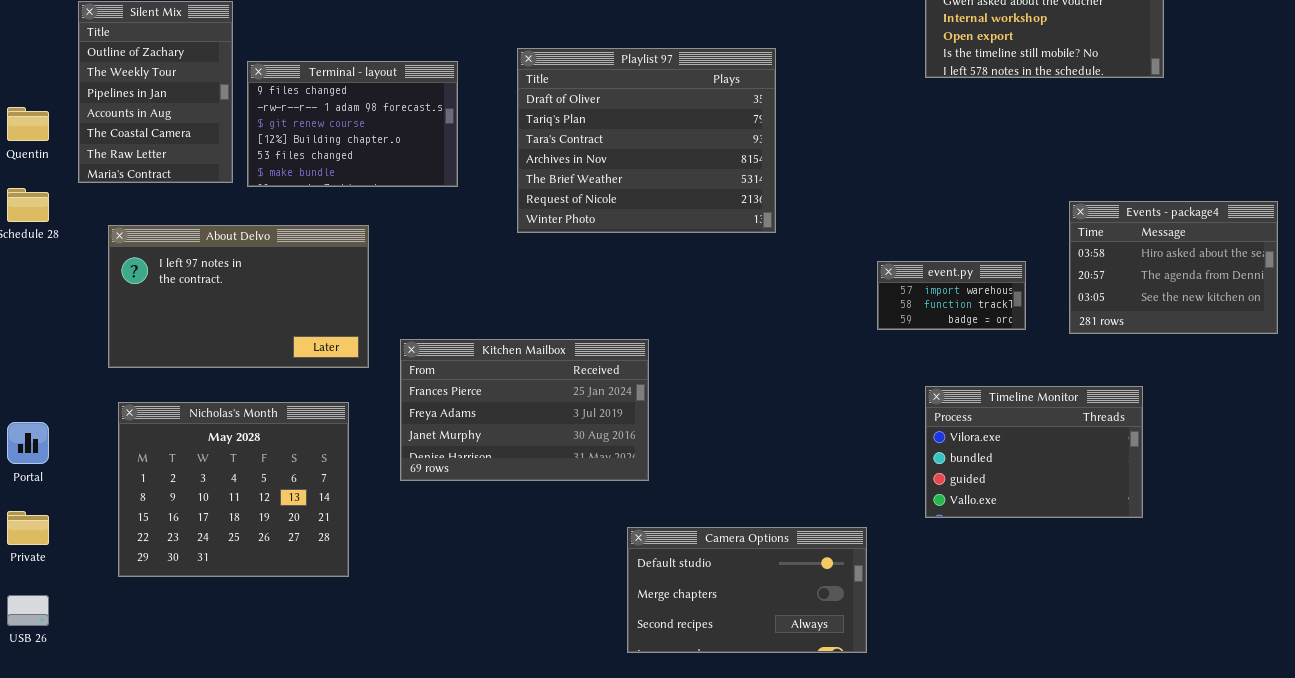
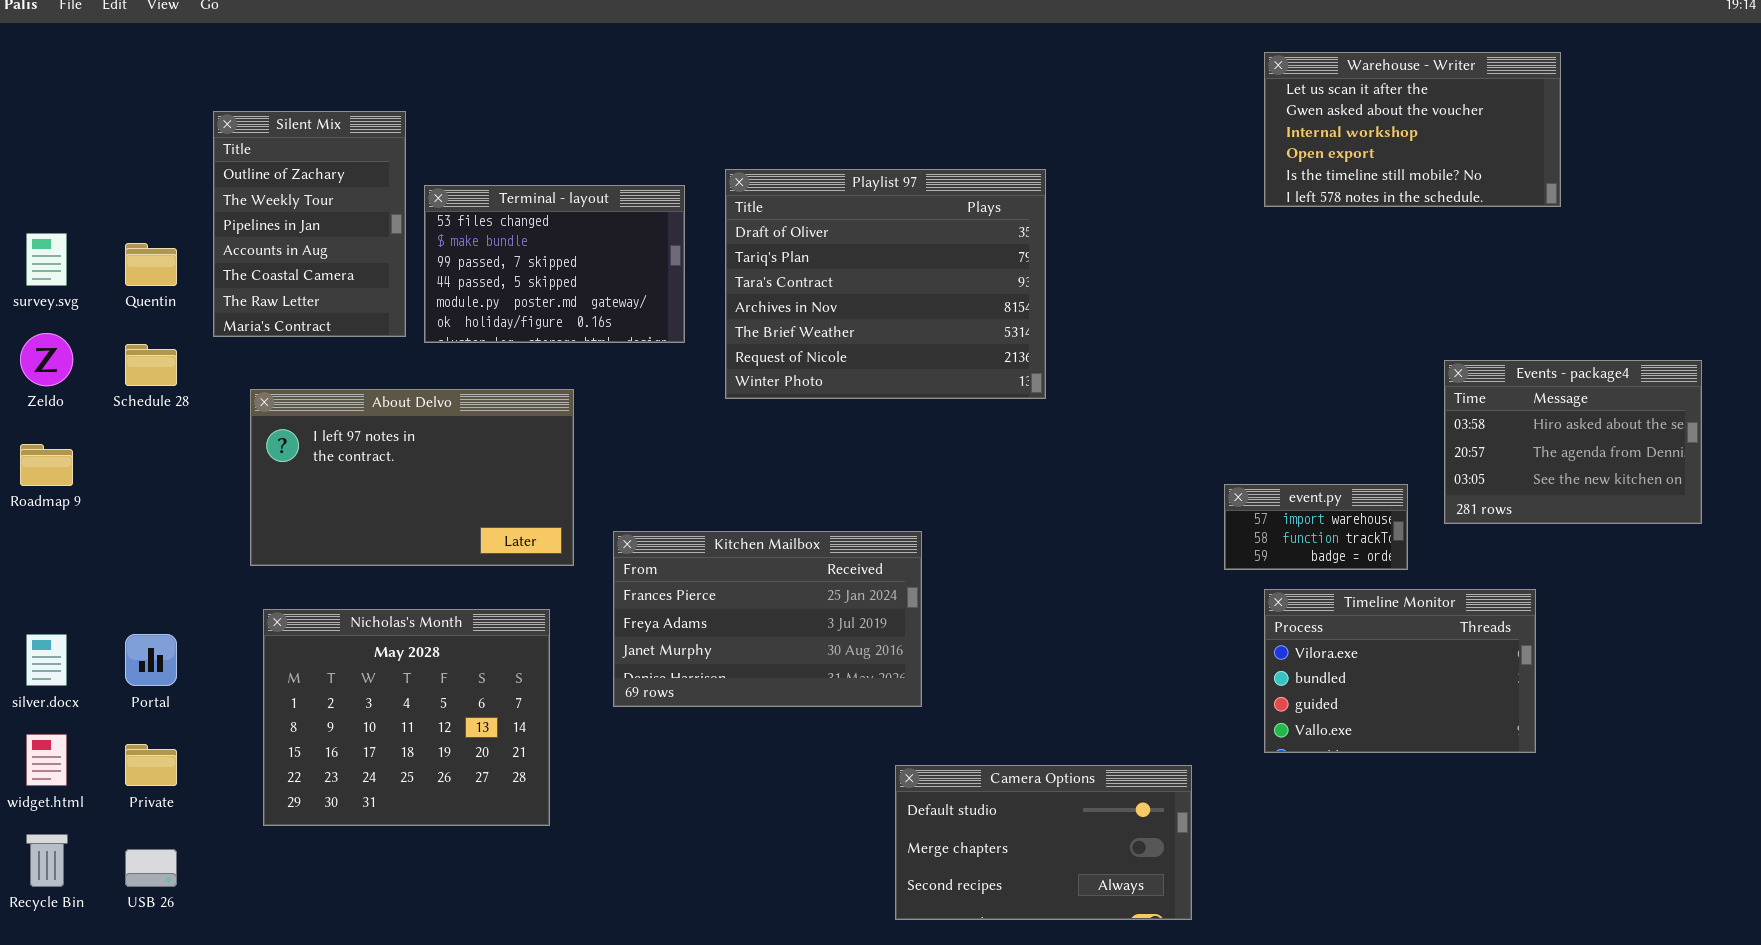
Playlist 97: [517,48,776,233] -> [725,169,1046,399], moved
Terminal - layout: [247,61,458,187] -> [424,185,685,343], scrolled down 4 rows
event.py: [877,261,1026,330] -> [1224,484,1408,570], moved

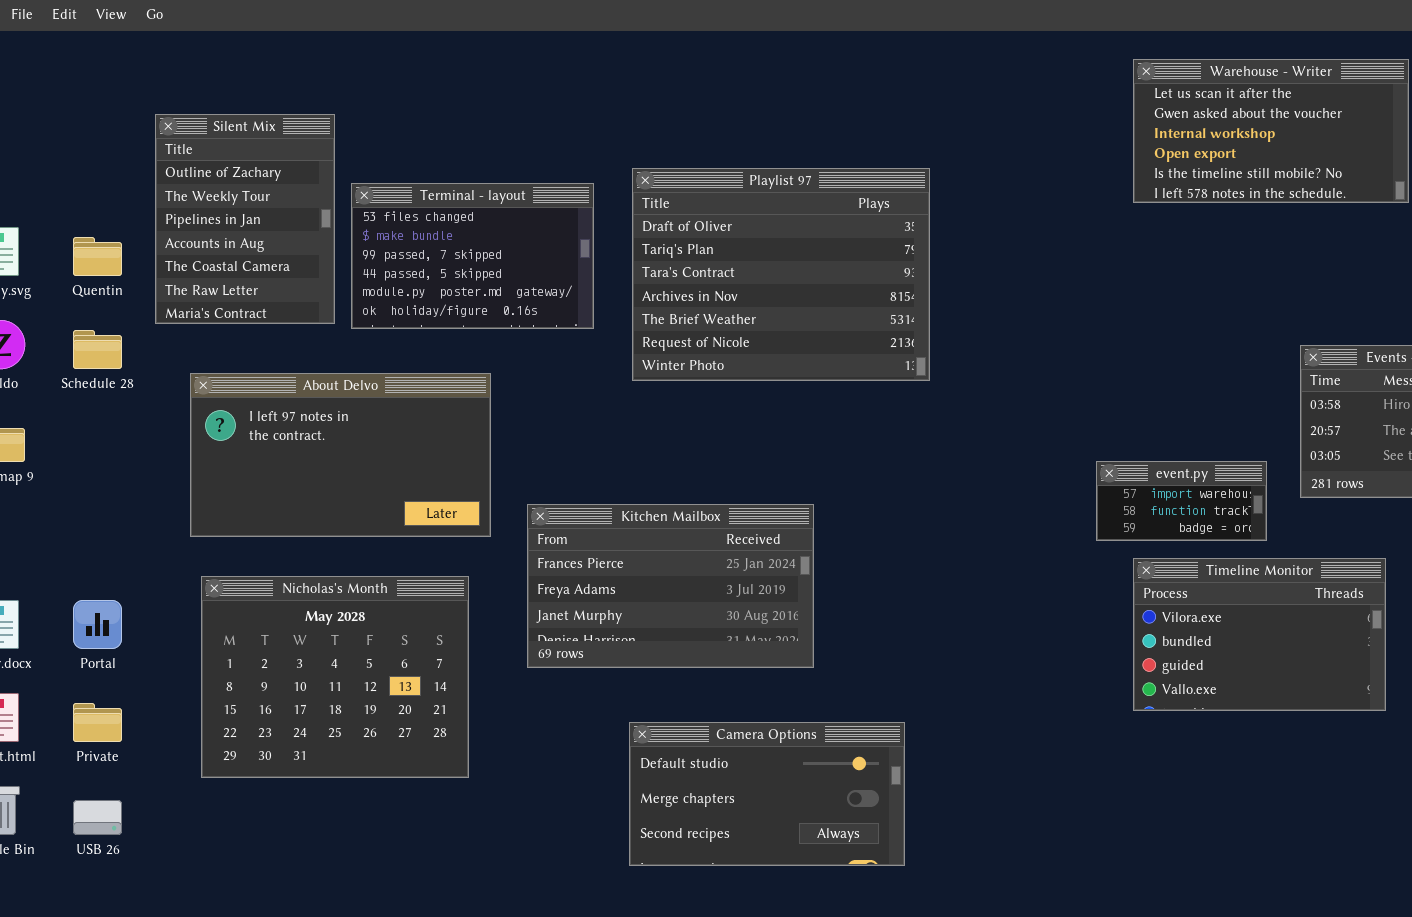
Camera Options: [895,765,1192,920] -> [629,722,905,866], moved

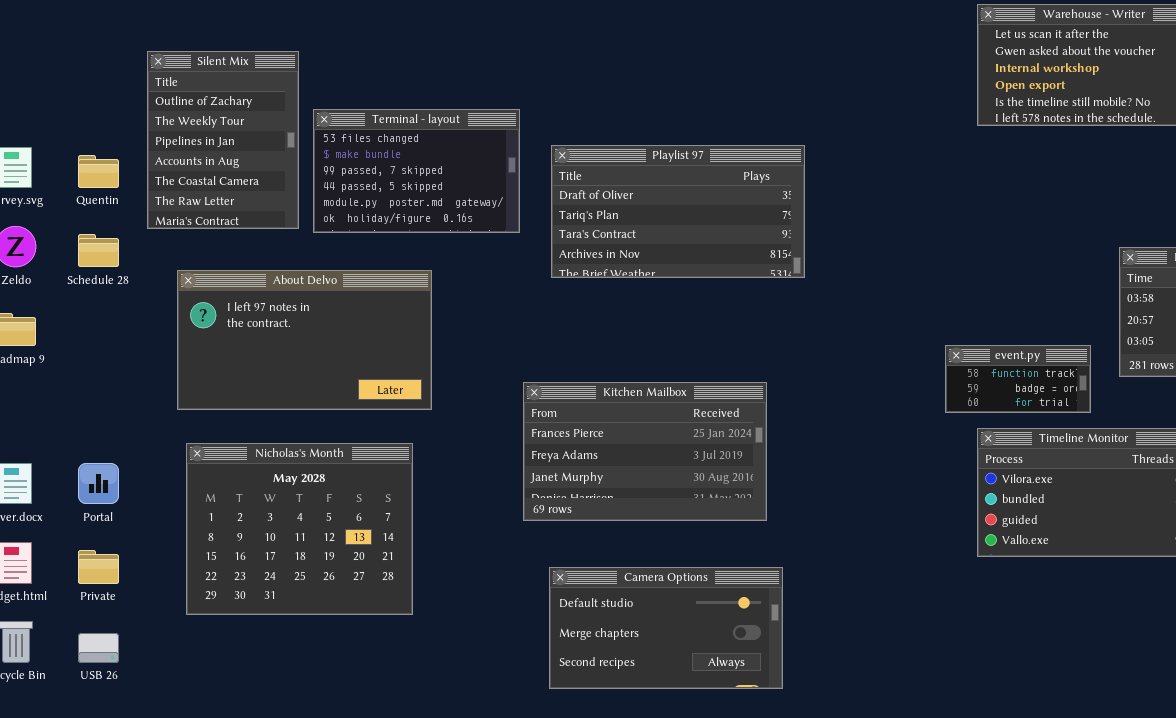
Playlist 97: [632,168,930,381] -> [551,145,805,278], resized
event.py: [1096,461,1267,541] -> [945,345,1091,413], scrolled down 1 row
Kitchen Mailbox: [527,504,814,668] -> [523,382,767,521], moved

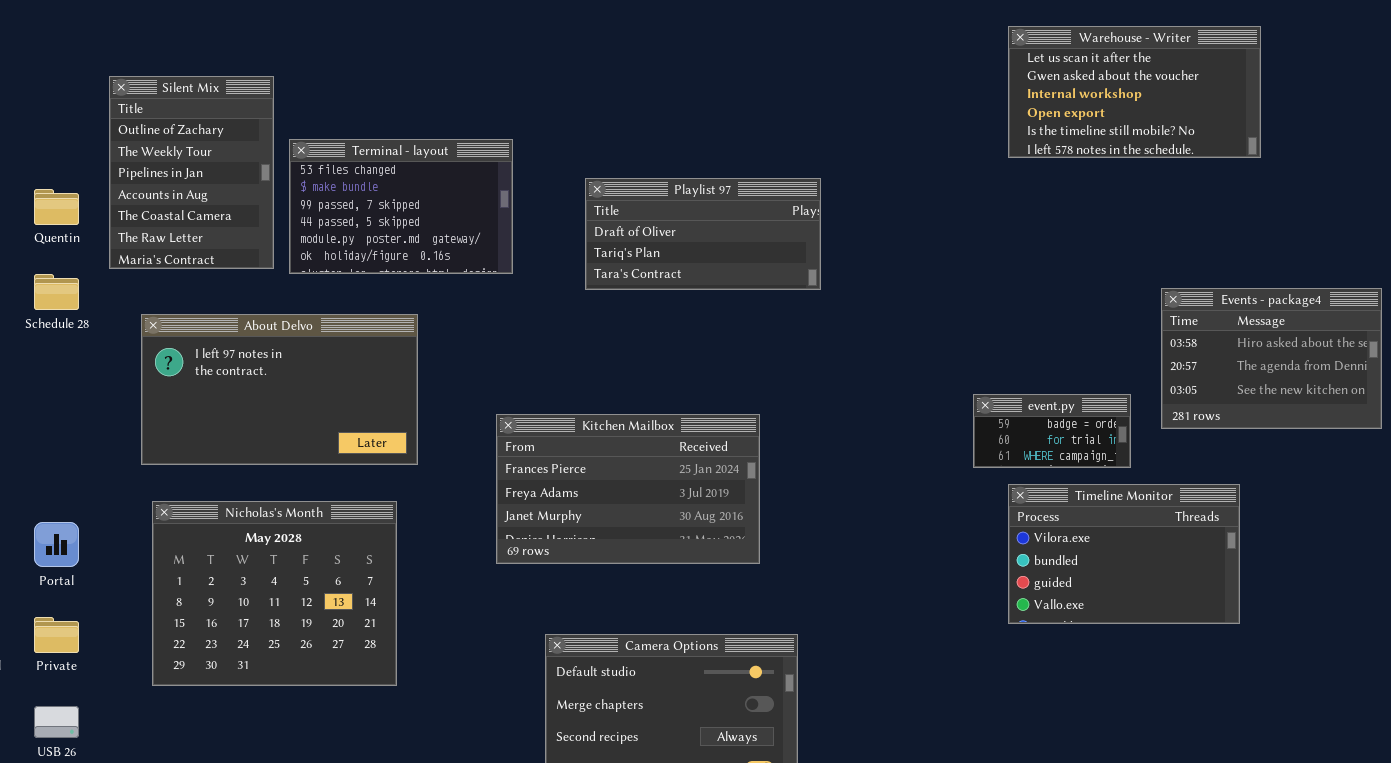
Playlist 97: [551,145,805,278] -> [585,178,821,290], resized
event.py: [945,345,1091,413] -> [973,394,1131,468], scrolled down 1 row
Kitchen Mailbox: [523,382,767,521] -> [496,414,760,564], moved

